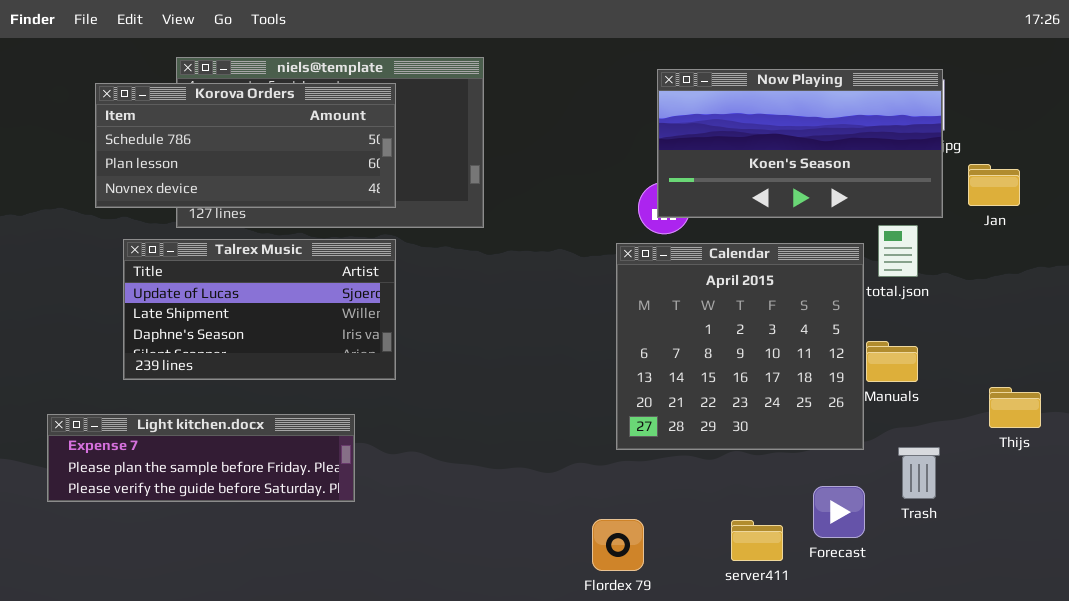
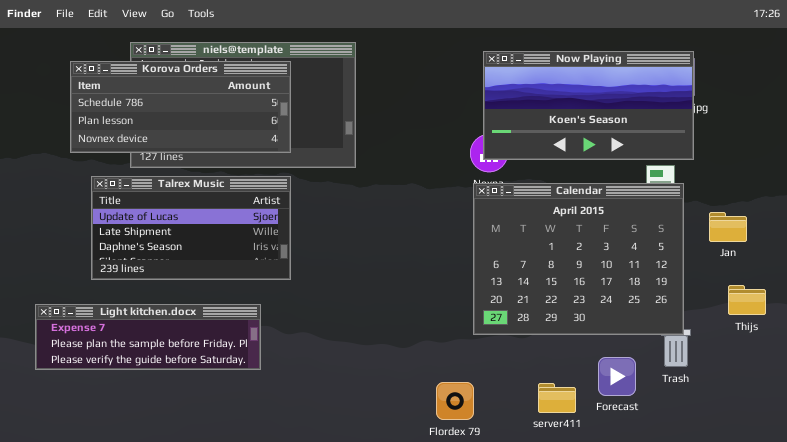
Jan: [968,164,1020,206] -> [709,212,747,242], moved
Calendar: [616,243,864,450] -> [473,183,684,335], moved, resized

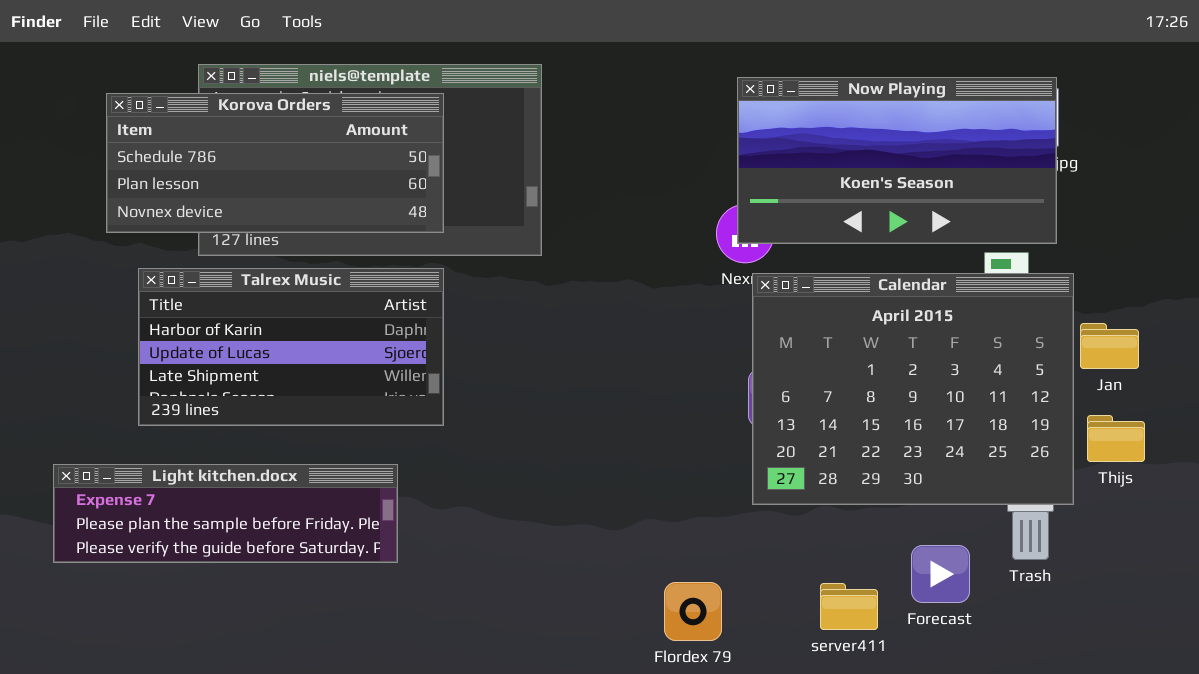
Talrex Music: [91,176,291,280] -> [138,268,444,426], scrolled up 1 row
Calendar: [473,183,684,335] -> [752,273,1074,505], moved
Thijs: [728,285,766,315] -> [1087,415,1145,462], moved

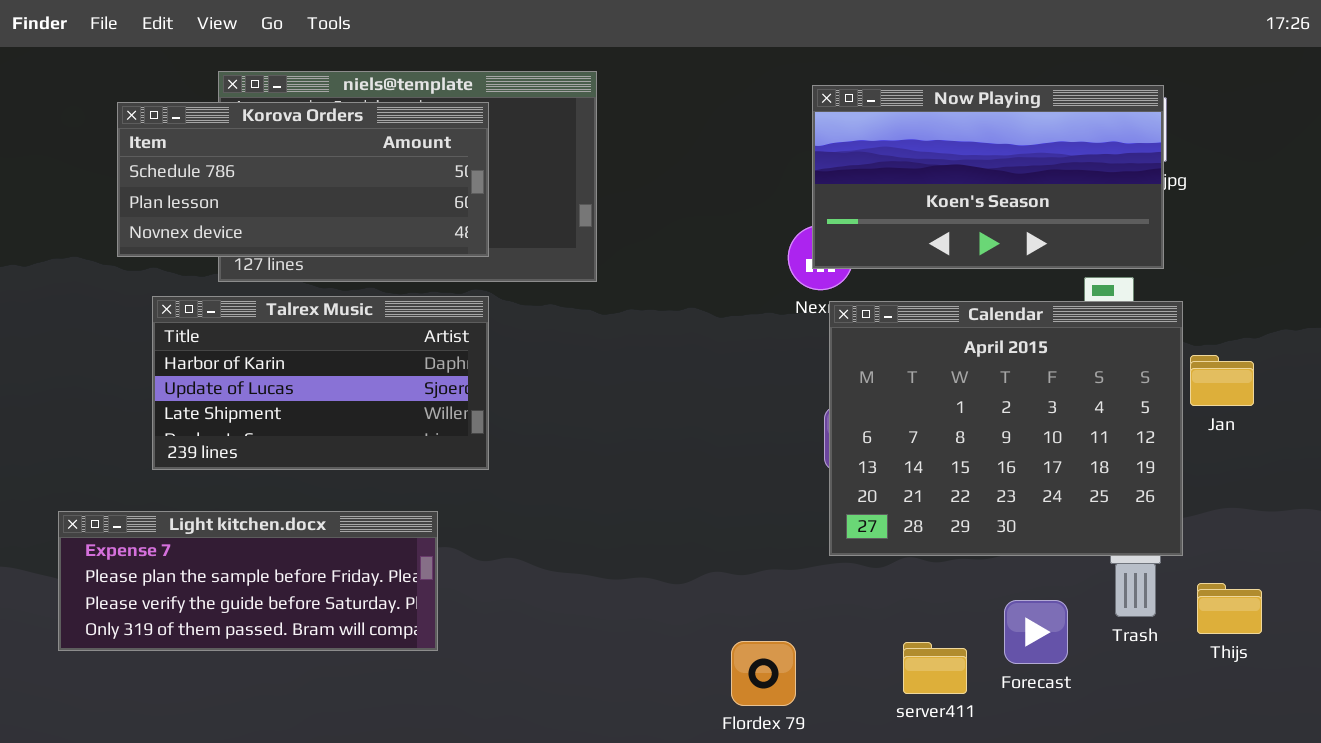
Thijs: [1087,415,1145,462] -> [1197,583,1262,634], moved
Light kitchen.docx: [53,464,398,563] -> [58,511,438,651], resized

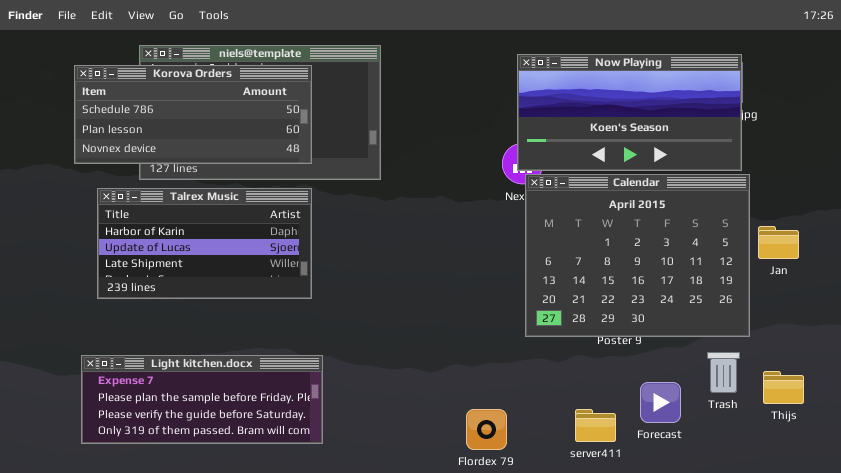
Calendar: [829,301,1183,556] -> [525,174,750,337], moved
Light kitchen.docx: [58,511,438,651] -> [81,355,323,444], moved

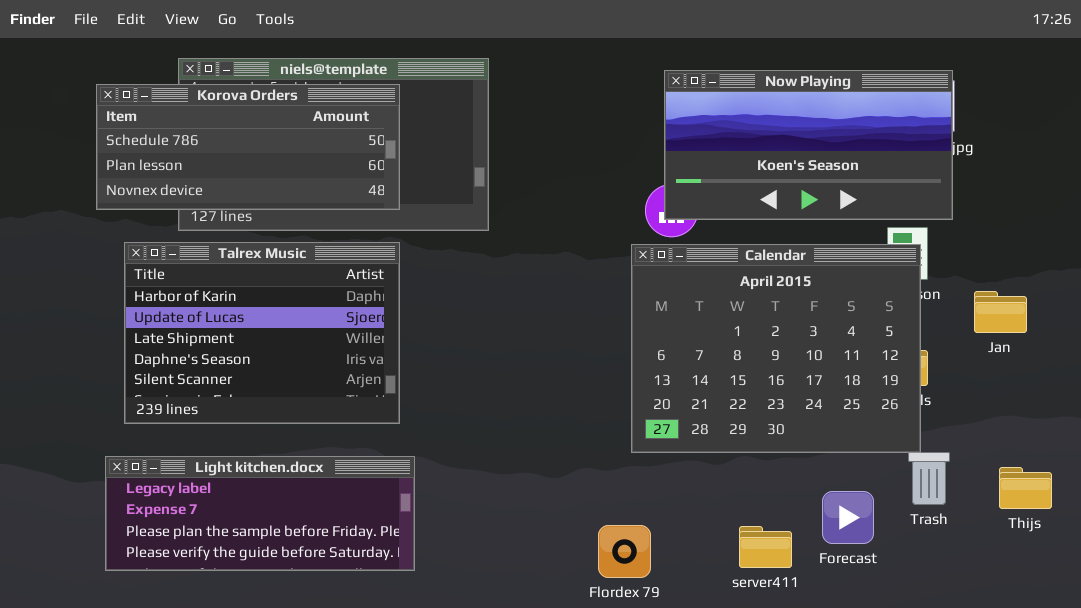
Calendar: [525,174,750,337] -> [631,244,921,453], moved
Talrex Music: [97,188,312,299] -> [124,242,400,424], resized
Light kitchen.docx: [81,355,323,444] -> [105,456,415,571], scrolled up 1 row
Thijs: [763,371,804,404] -> [999,467,1052,509], moved

